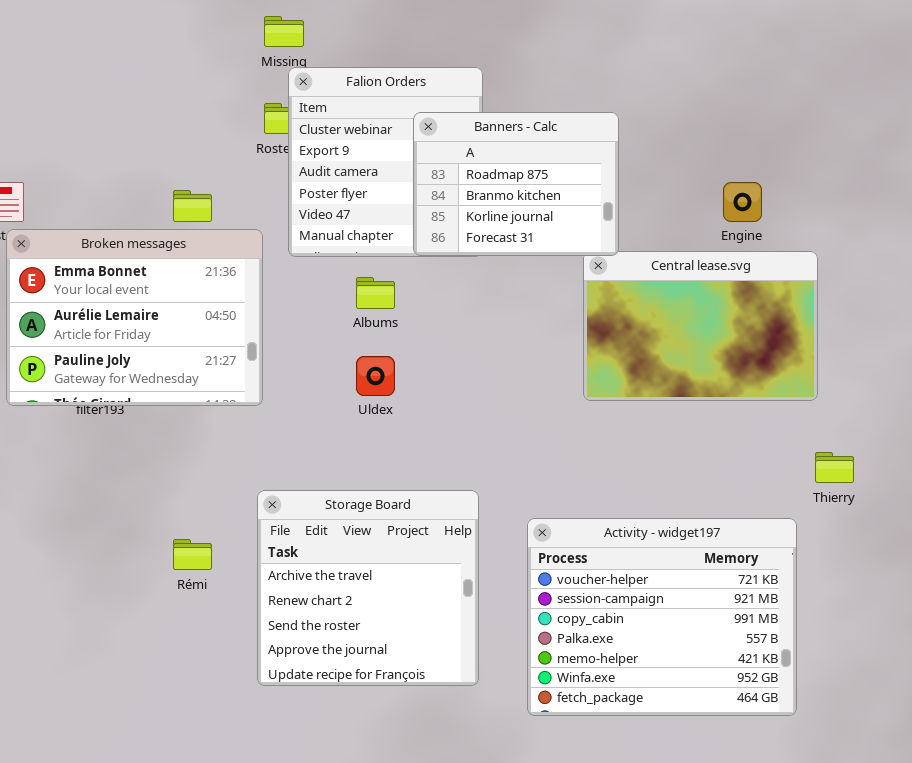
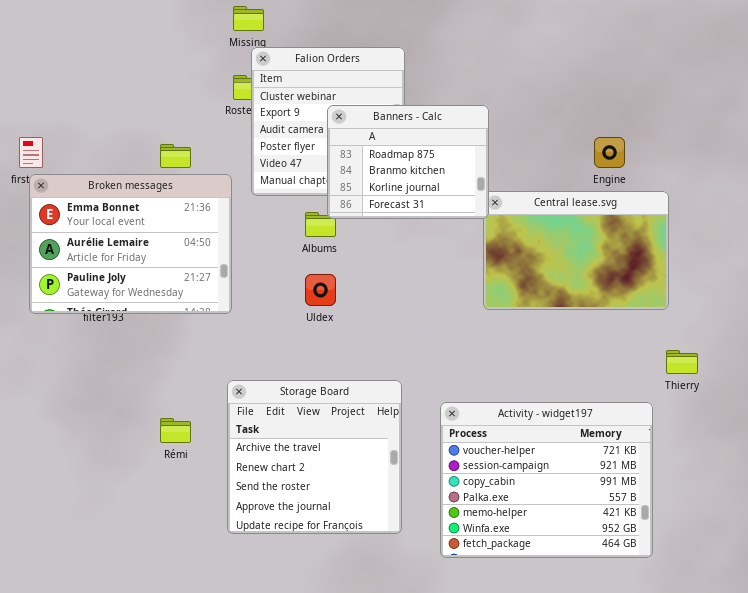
Banners - Calc: [413,112,619,256] -> [327,105,489,219], moved

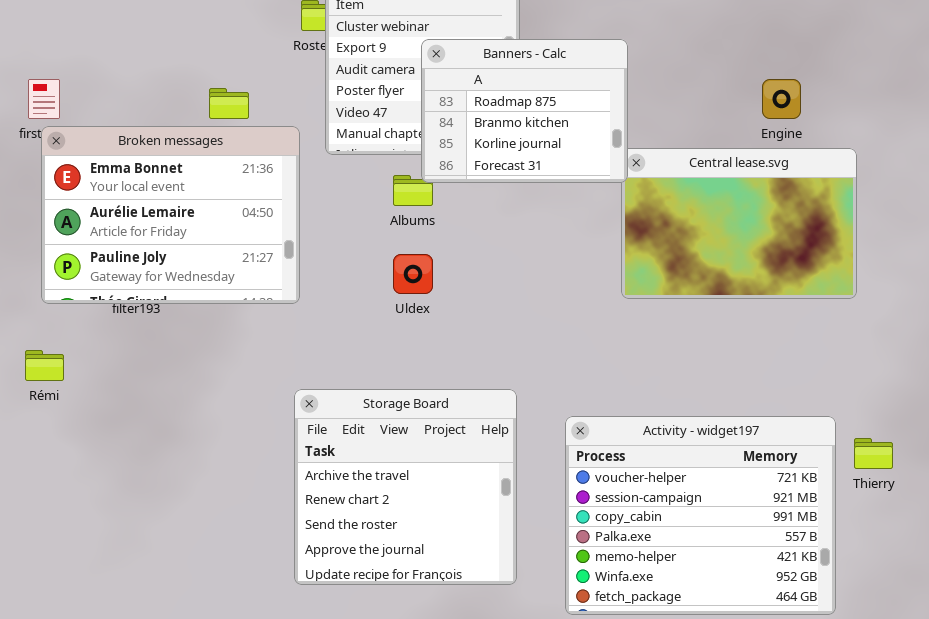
Thierry: [666,350,698,374] -> [854,438,893,469], moved
Rémi: [160,418,191,443] -> [25,350,64,381], moved

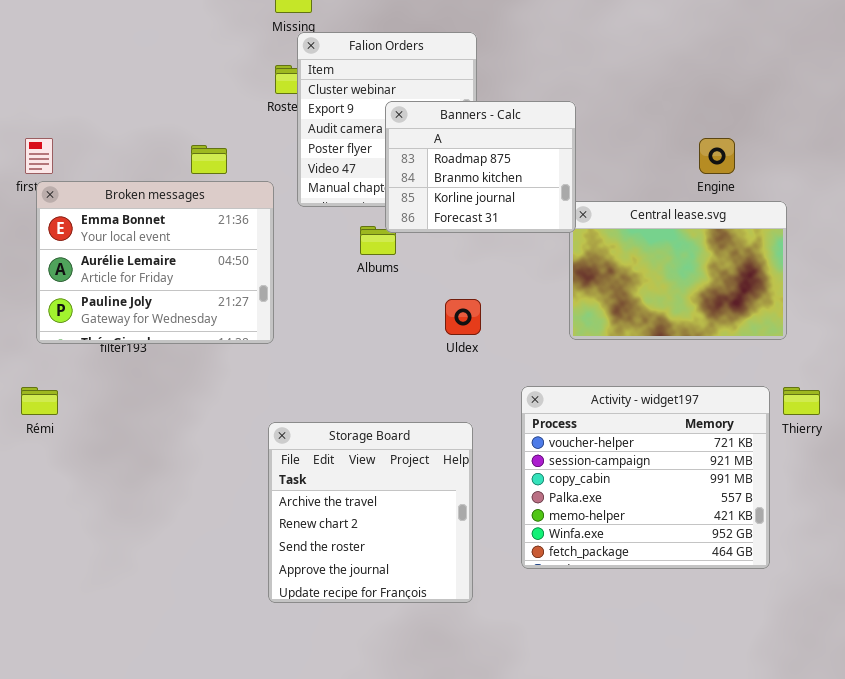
Uldex: [393,254,433,294] -> [445,299,481,335], moved
Activity - widget197: [565,416,836,615] -> [521,386,770,569], moved
Thierry: [854,438,893,469] -> [783,387,820,415], moved

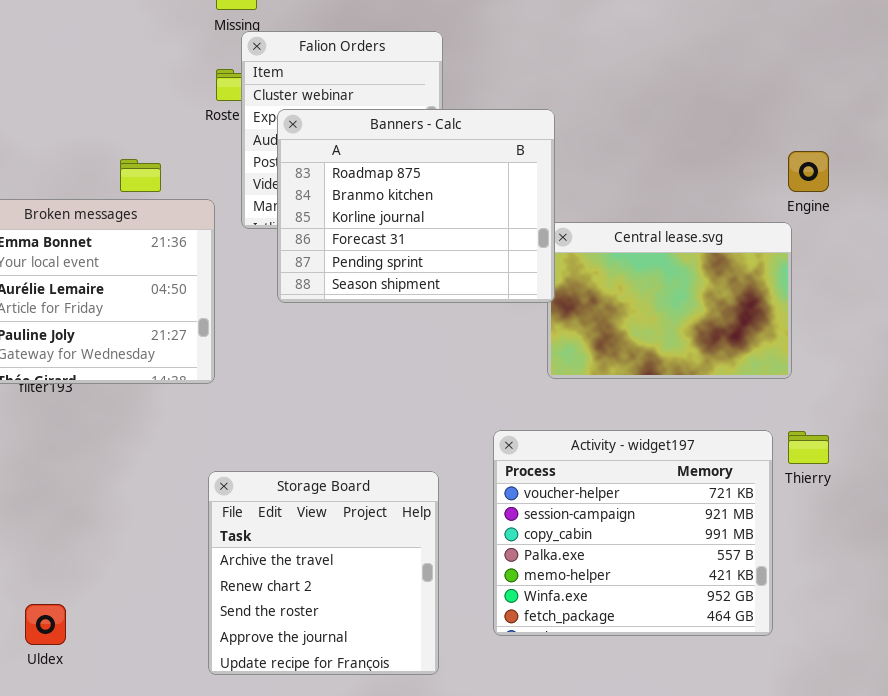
Banners - Calc: [385,101,576,233] -> [277,109,555,303], resized
Engine: [699,138,735,174] -> [788,151,829,192], moved
Uldex: [445,299,481,335] -> [25,604,66,645], moved

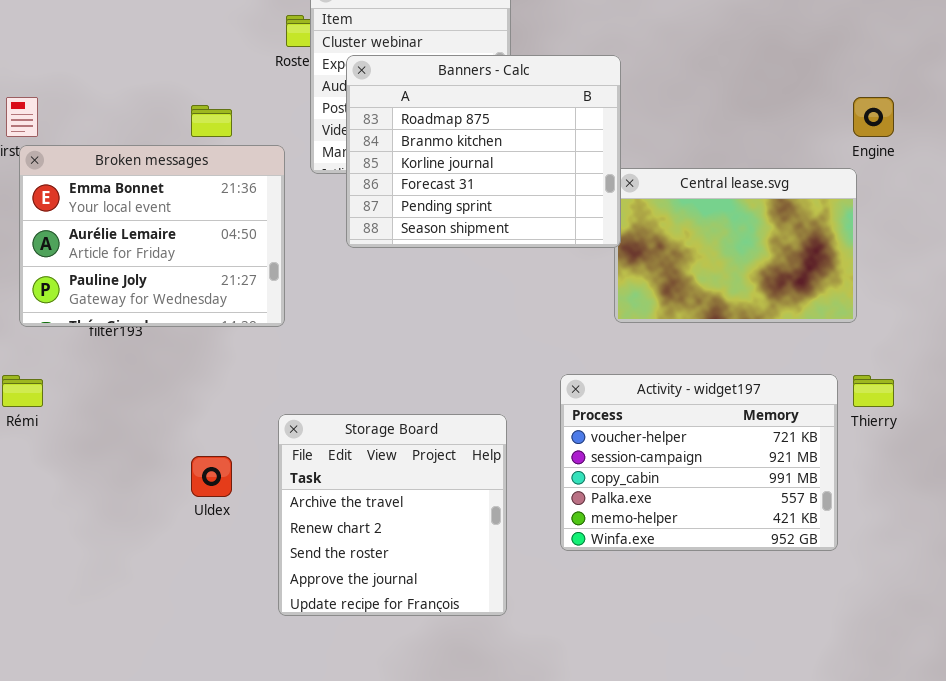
Activity - widget197: [493,430,773,636] -> [560,374,838,551], resized
Uldex: [25,604,66,645] -> [191,456,232,497], moved

